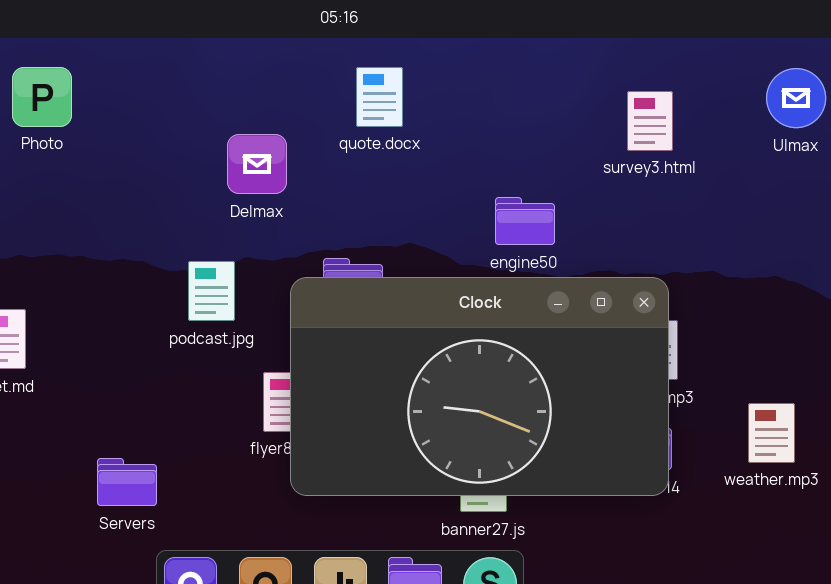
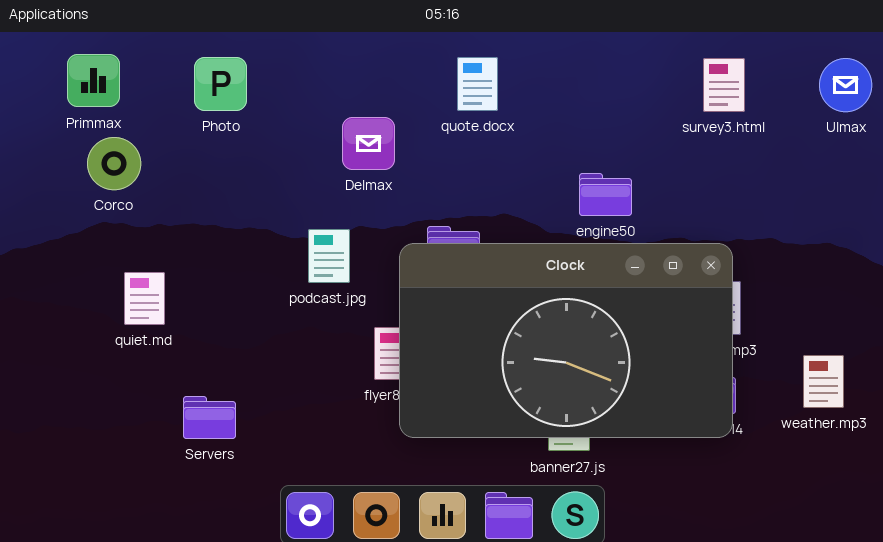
Photo: [12,67,72,127] -> [194,57,247,111], moved
survey3.html: [627,91,673,151] -> [703,58,745,112], moved
Servers: [97,458,157,506] -> [183,396,236,439], moved

